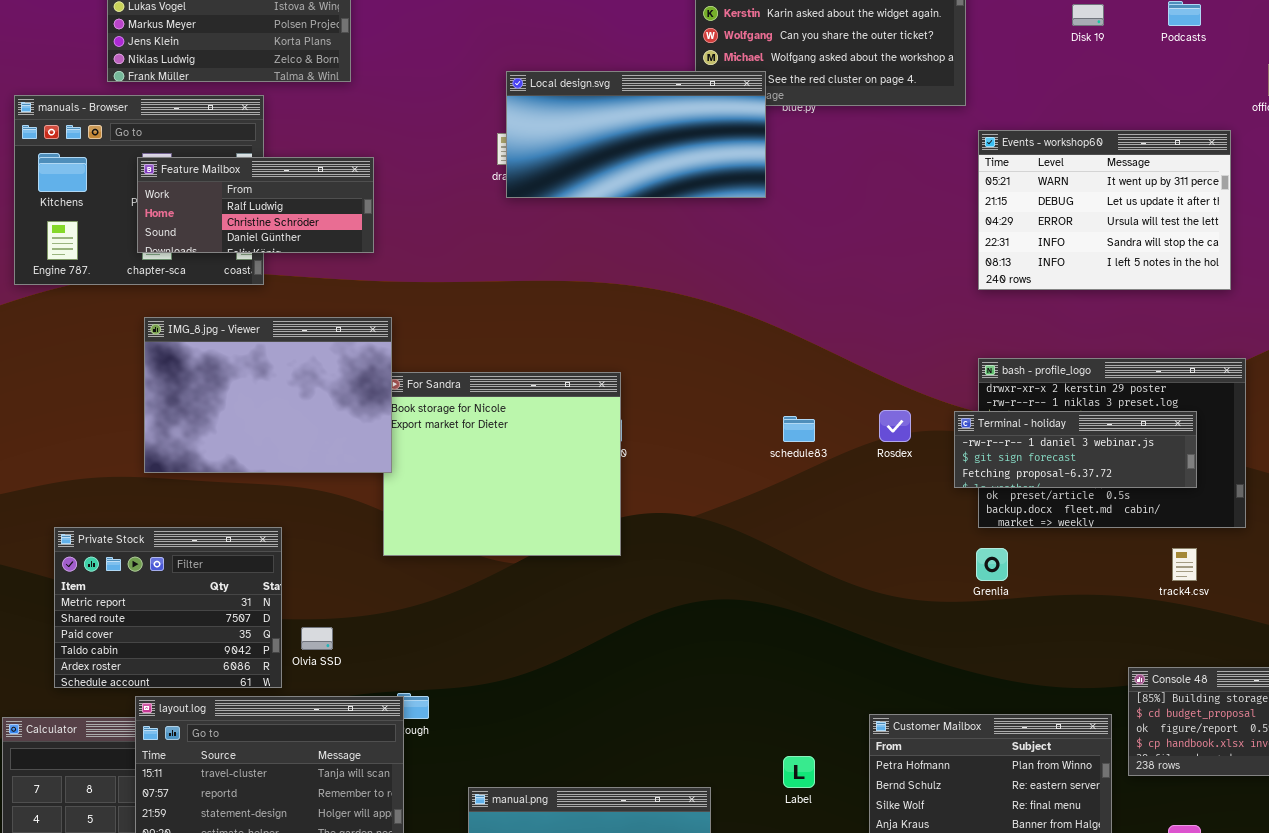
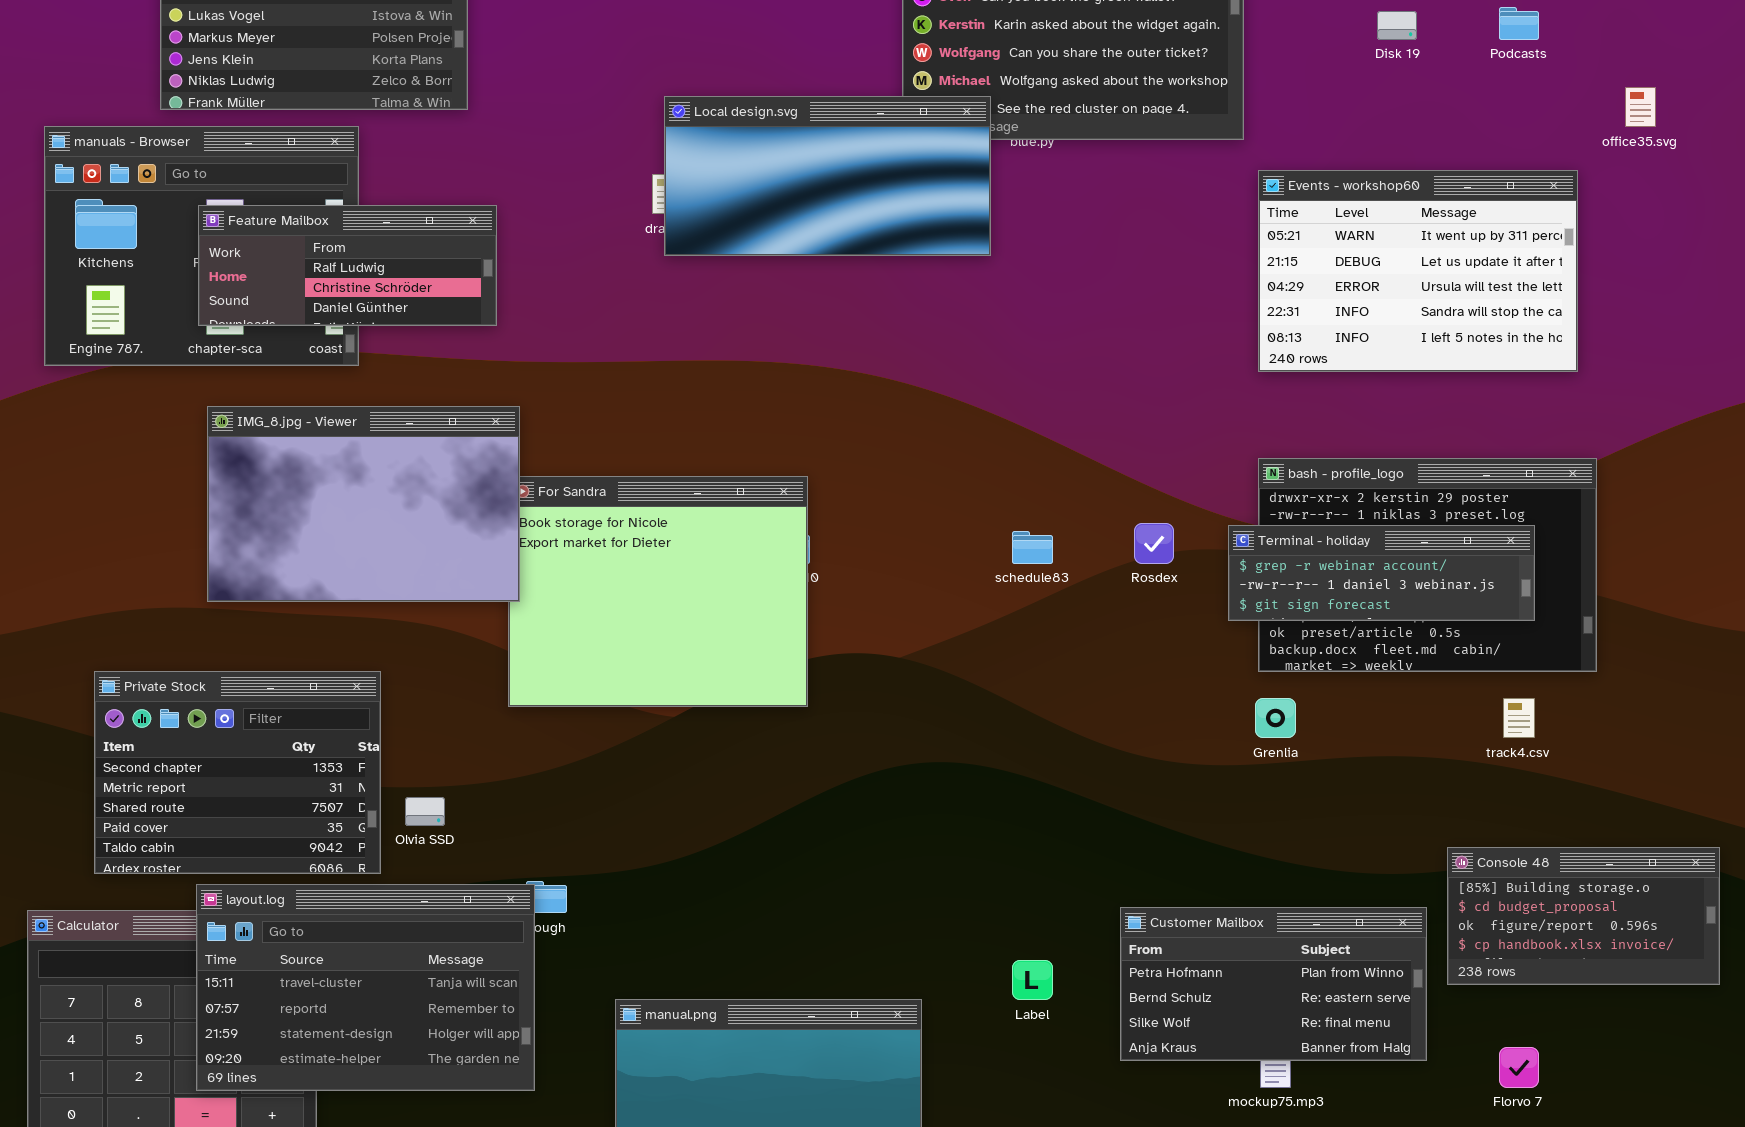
Terminal - holiday: [954,411,1197,488] -> [1228,525,1535,621], scrolled up 1 row
Private Stock: [54,527,282,688] -> [94,671,381,874], scrolled up 1 row

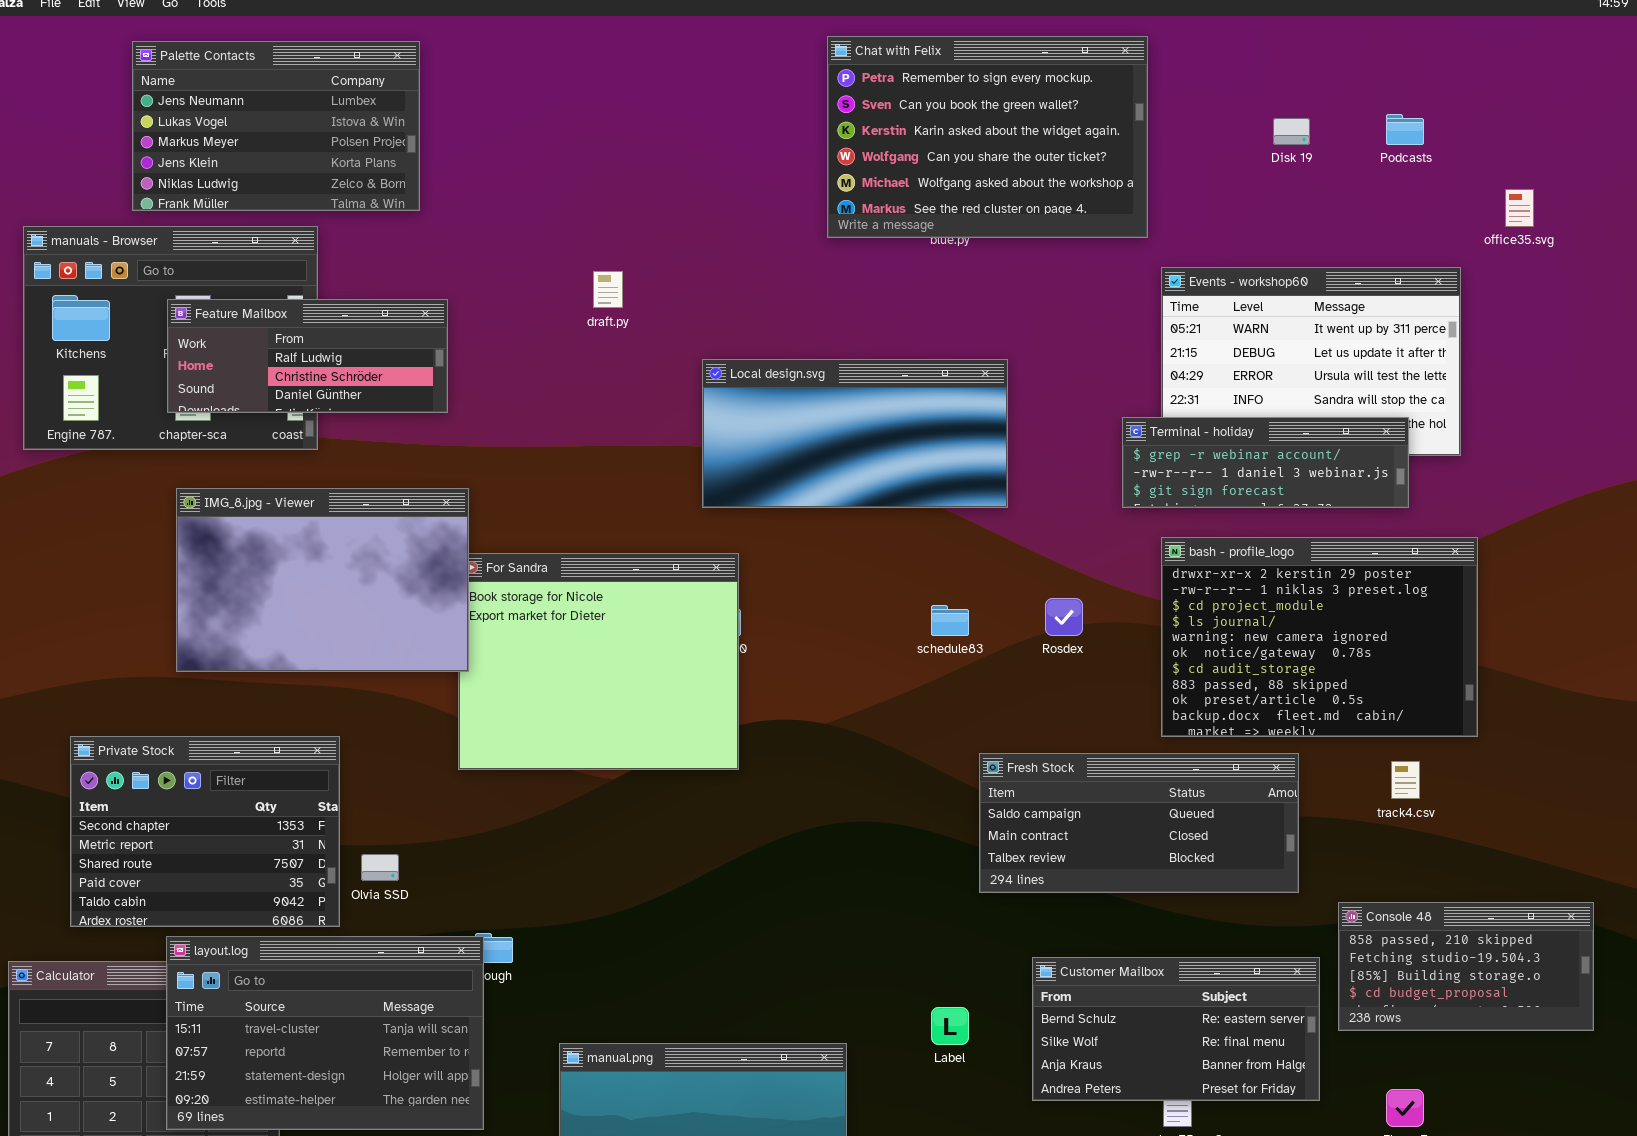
Local design.svg: [664,96,991,256] -> [702,359,1008,508], moved
Terminal - holiday: [1228,525,1535,621] -> [1122,417,1409,508], moved
Fresh Stock: none -> [979,753,1299,893], opened
Console 48: [1447,847,1720,985] -> [1338,902,1594,1031], scrolled up 2 rows
Customer Mailbox: [1120,907,1427,1061] -> [1032,957,1320,1101], scrolled down 1 row

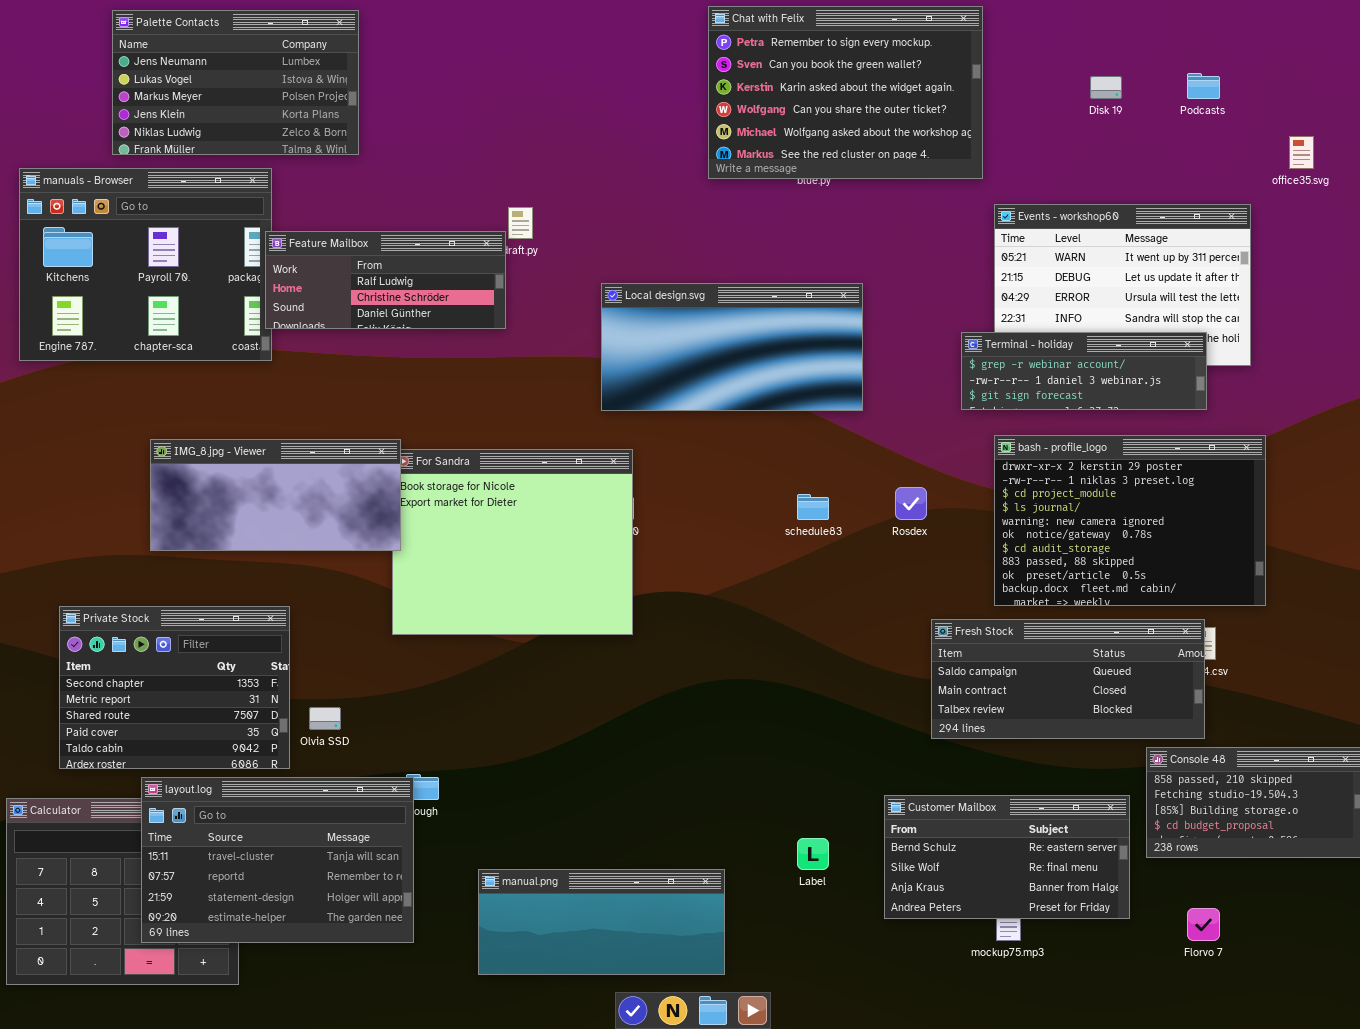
Feature Mailbox: [167,299,448,413] -> [265,231,506,329], moved
IMG_8.jpg - Viewer: [176,488,469,672] -> [150,439,401,551], resized
Fresh Stock: [979,753,1299,893] -> [931,619,1205,739], moved

